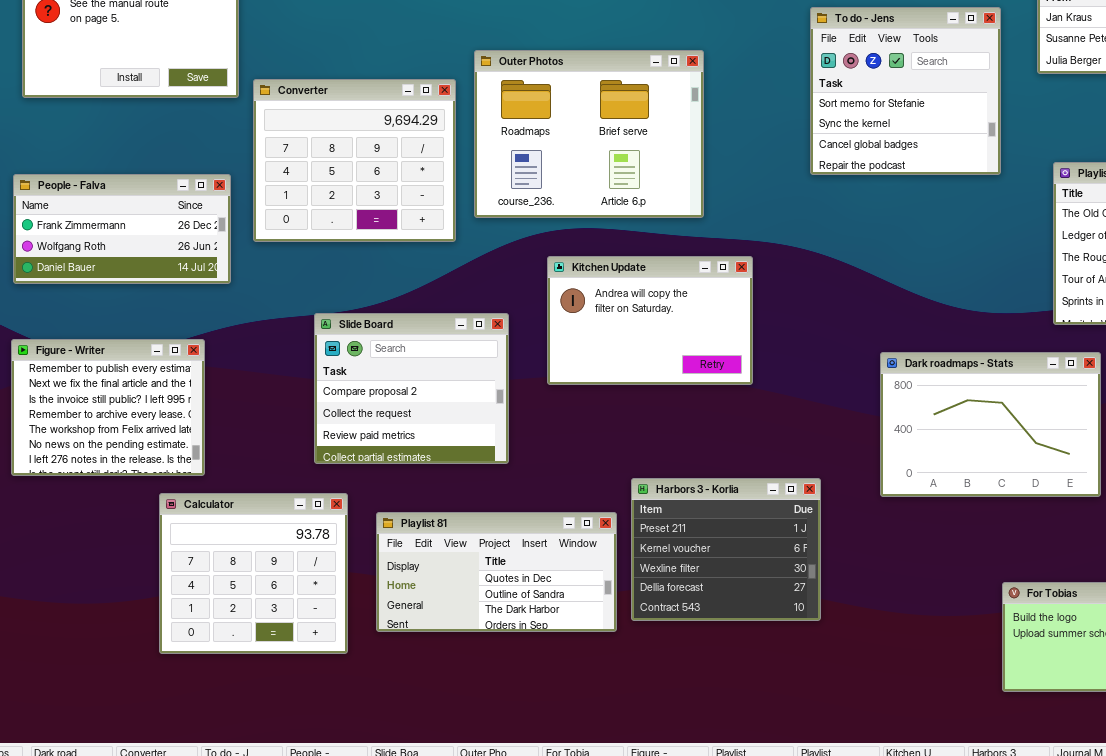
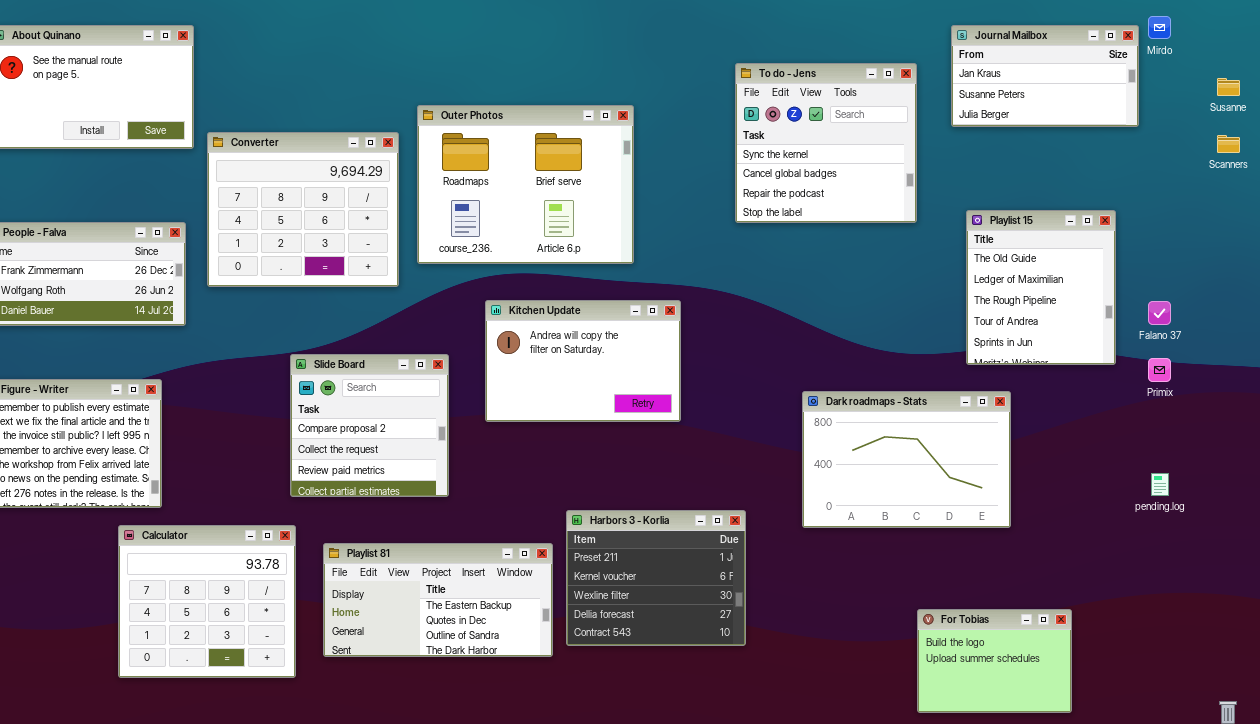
To do - Jens: [810,7,1001,175] -> [735,63,917,223], scrolled down 1 row
Slide Board: [314,313,509,464] -> [290,354,449,497], resized
Playlist 81: [376,512,617,632] -> [323,543,553,657], scrolled up 1 row

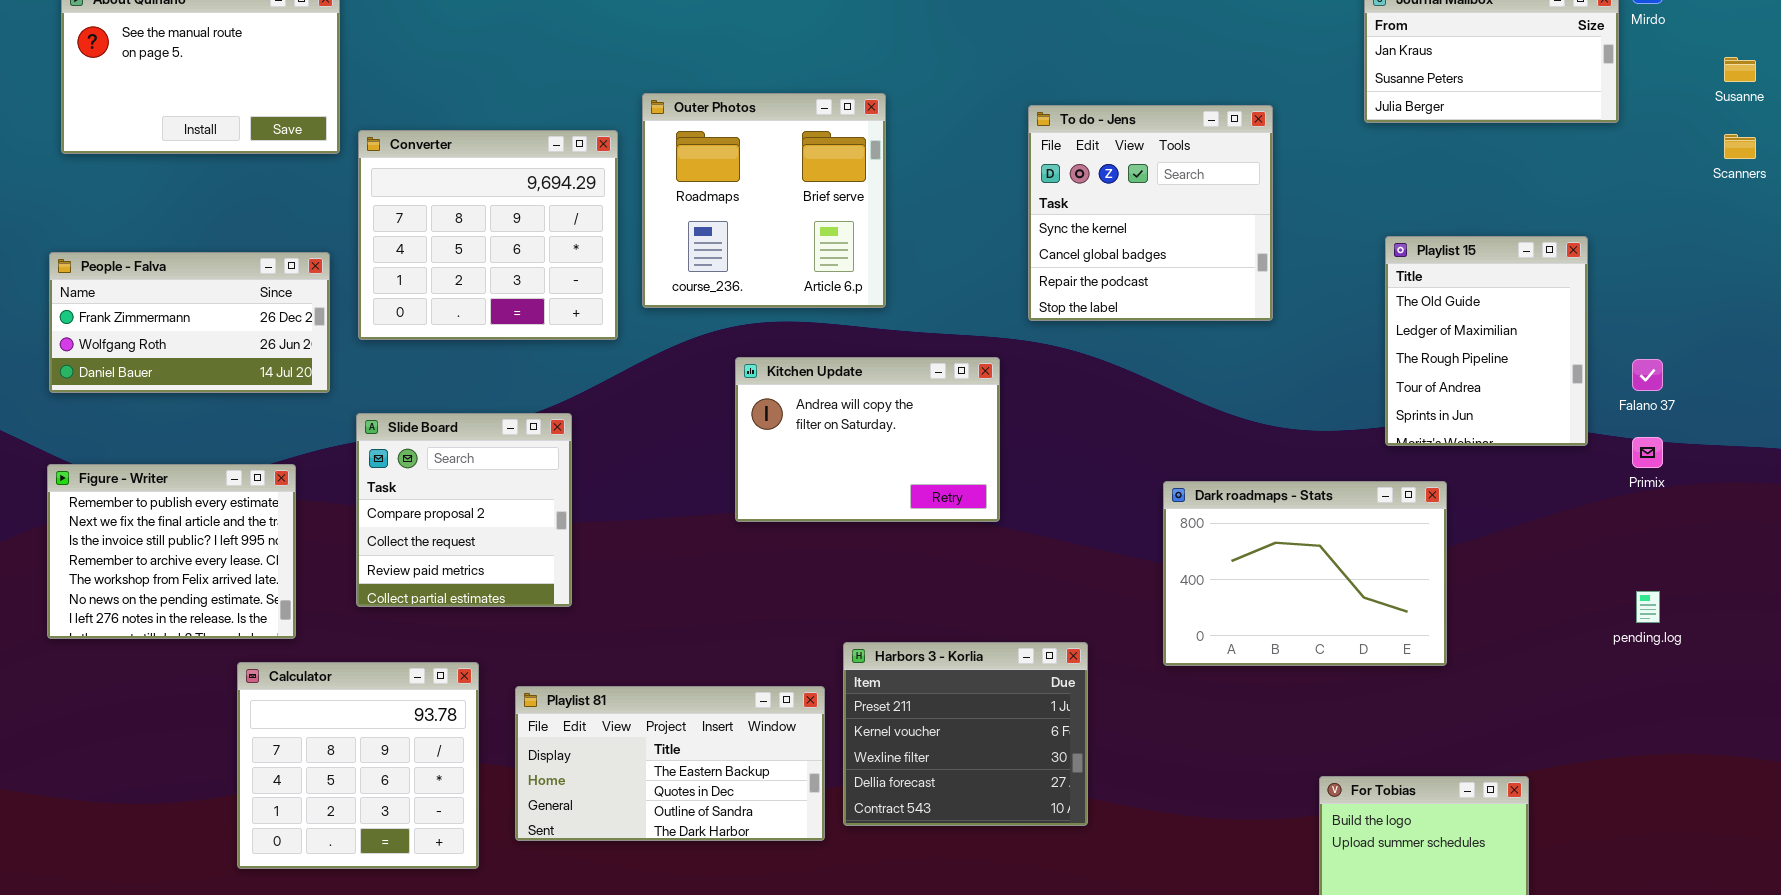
To do - Jens: [735,63,917,223] -> [1028,105,1273,321], moved
Outer Photos: [417,105,634,264] -> [642,93,886,308], resized
Slide Board: [290,354,449,497] -> [356,413,572,607], moved

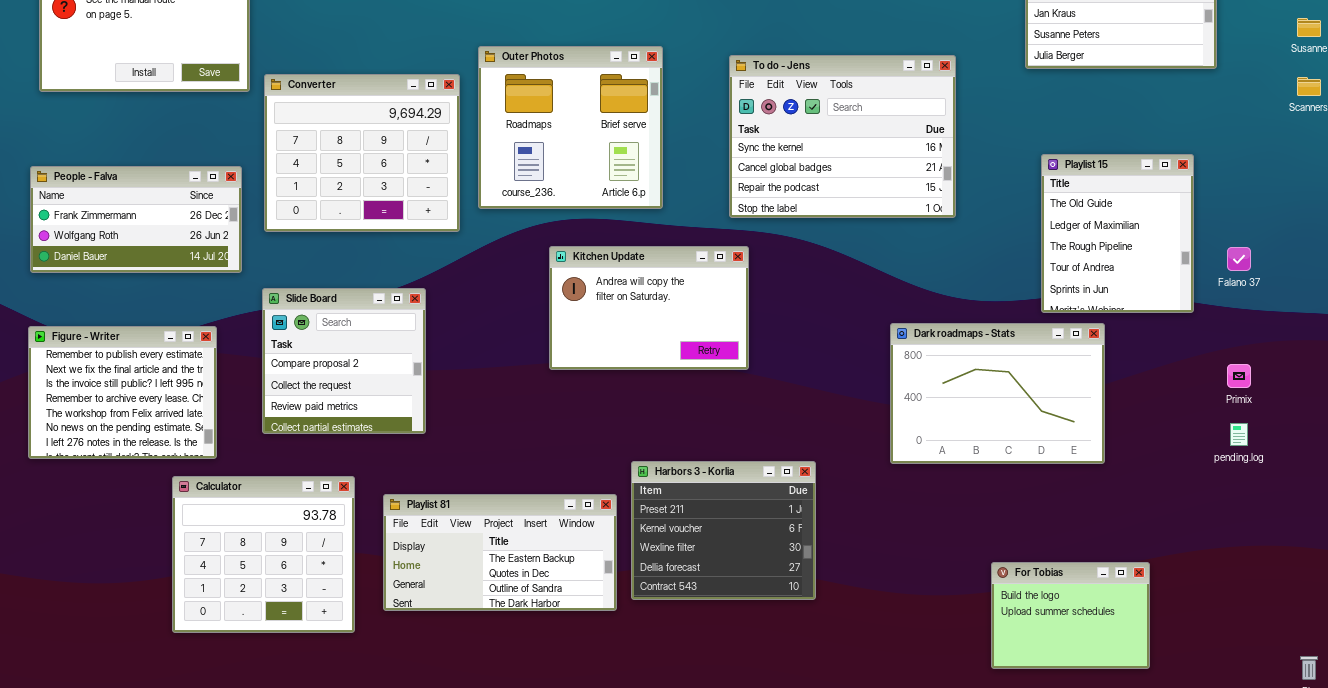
To do - Jens: [1028,105,1273,321] -> [729,55,956,218], resized
Primix: [1632,437,1663,468] -> [1227,364,1251,388], moved
Dark roadmaps - Stats: [1163,481,1447,666] -> [890,323,1105,464], moved

